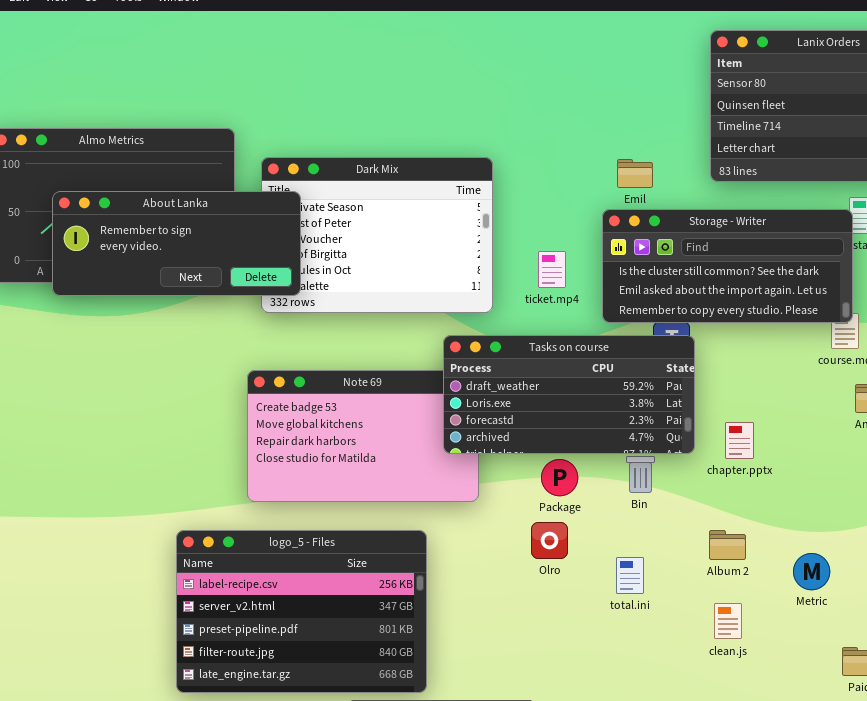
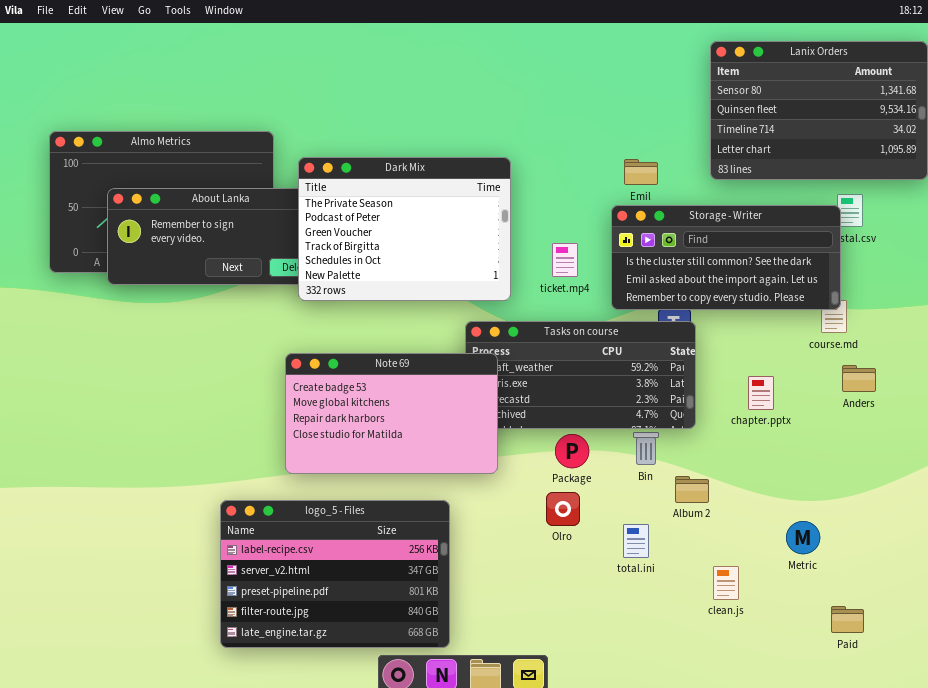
Dark Mix: [261,157,493,313] -> [298,157,511,301], raised
Note 69: [247,370,479,502] -> [285,353,498,474], raised
chapter.pptx: [725,422,754,459] -> [748,376,774,410], moved
Album 2: [709,530,746,560] -> [675,476,709,503], moved

